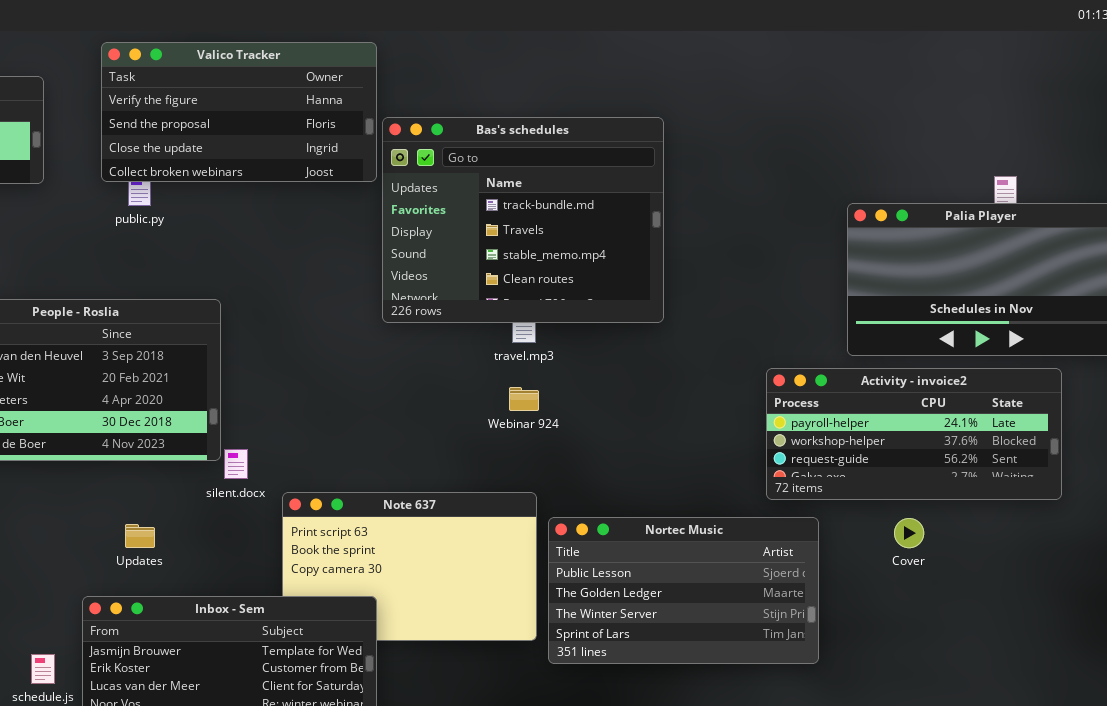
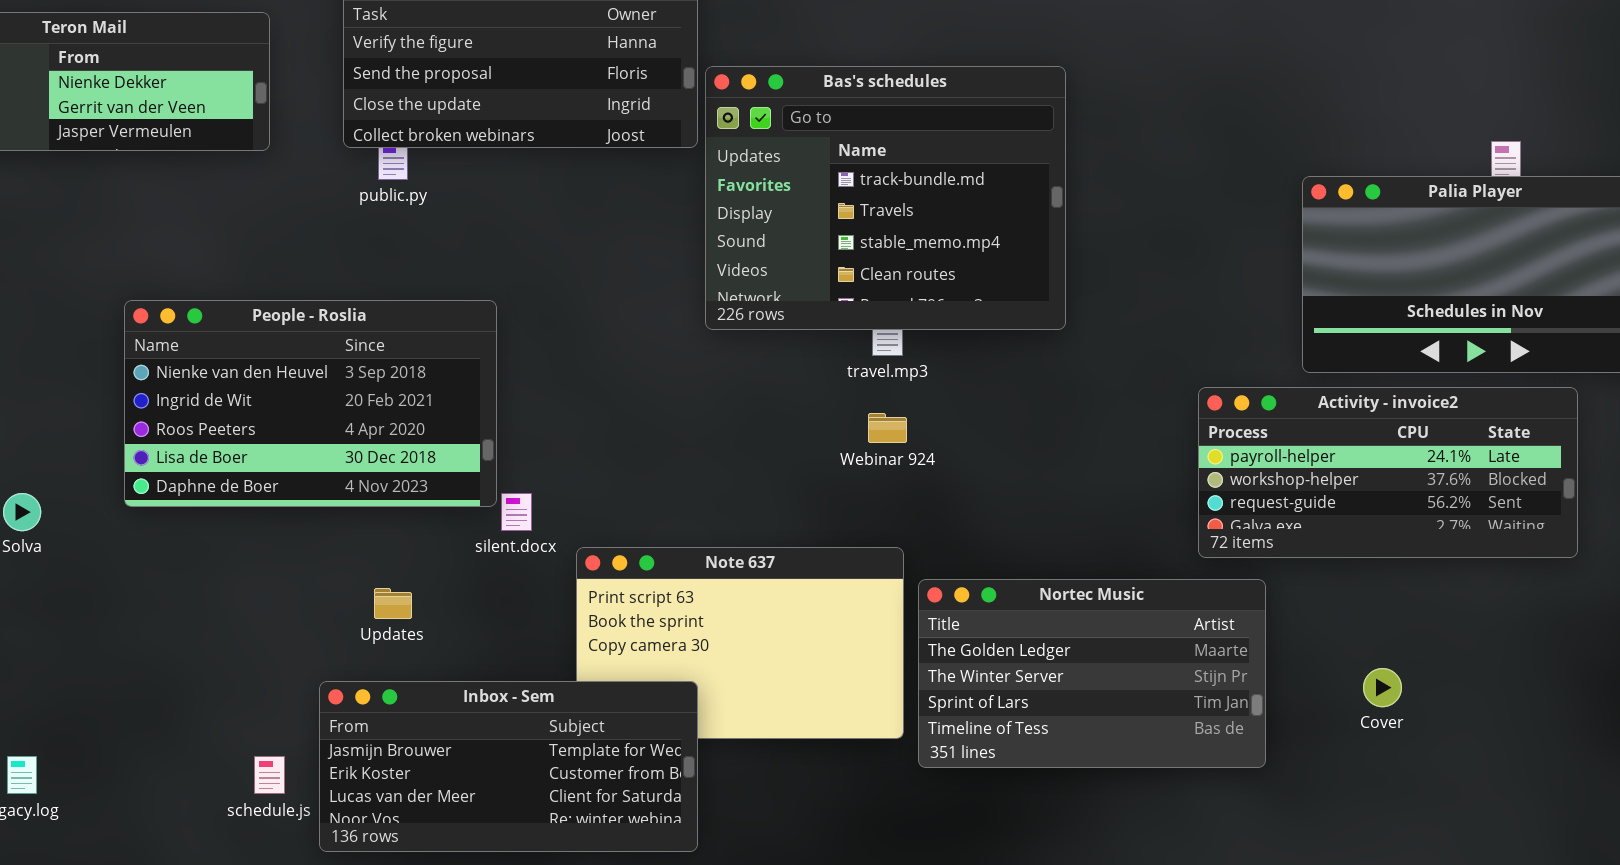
Nortec Music: [548,517,819,664] -> [918,579,1266,768], scrolled down 1 row
Cover: [894,518,924,548] -> [1363,668,1402,707], moved

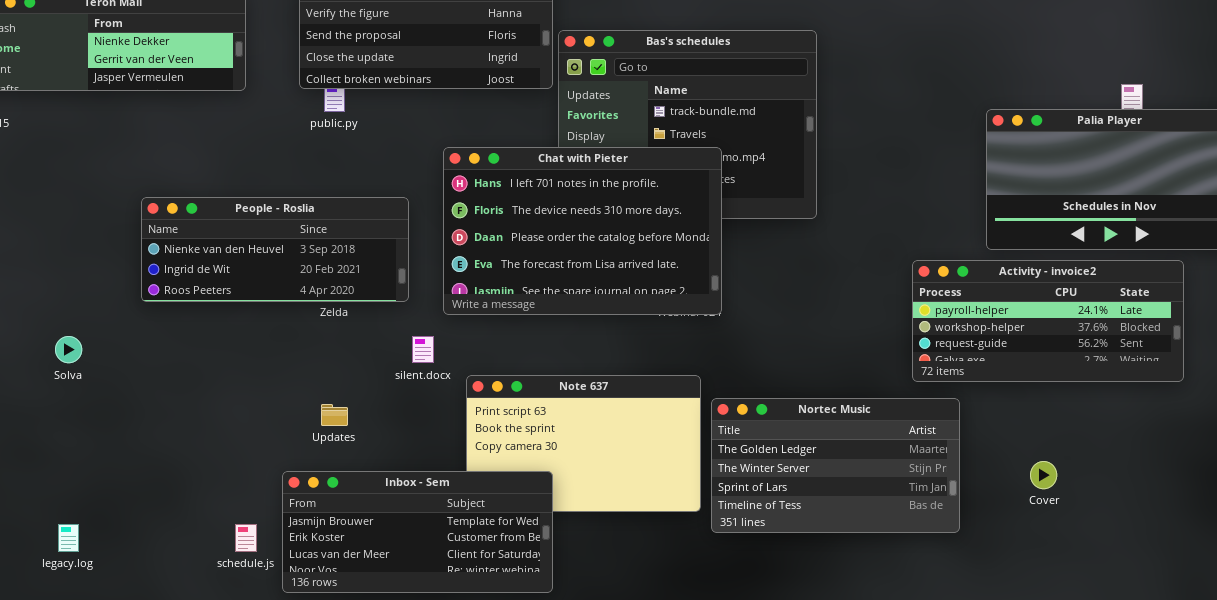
Chat with Pieter: none -> [443,147,722,315], opened
People - Roslia: [124,300,497,507] -> [141,197,409,302], resized

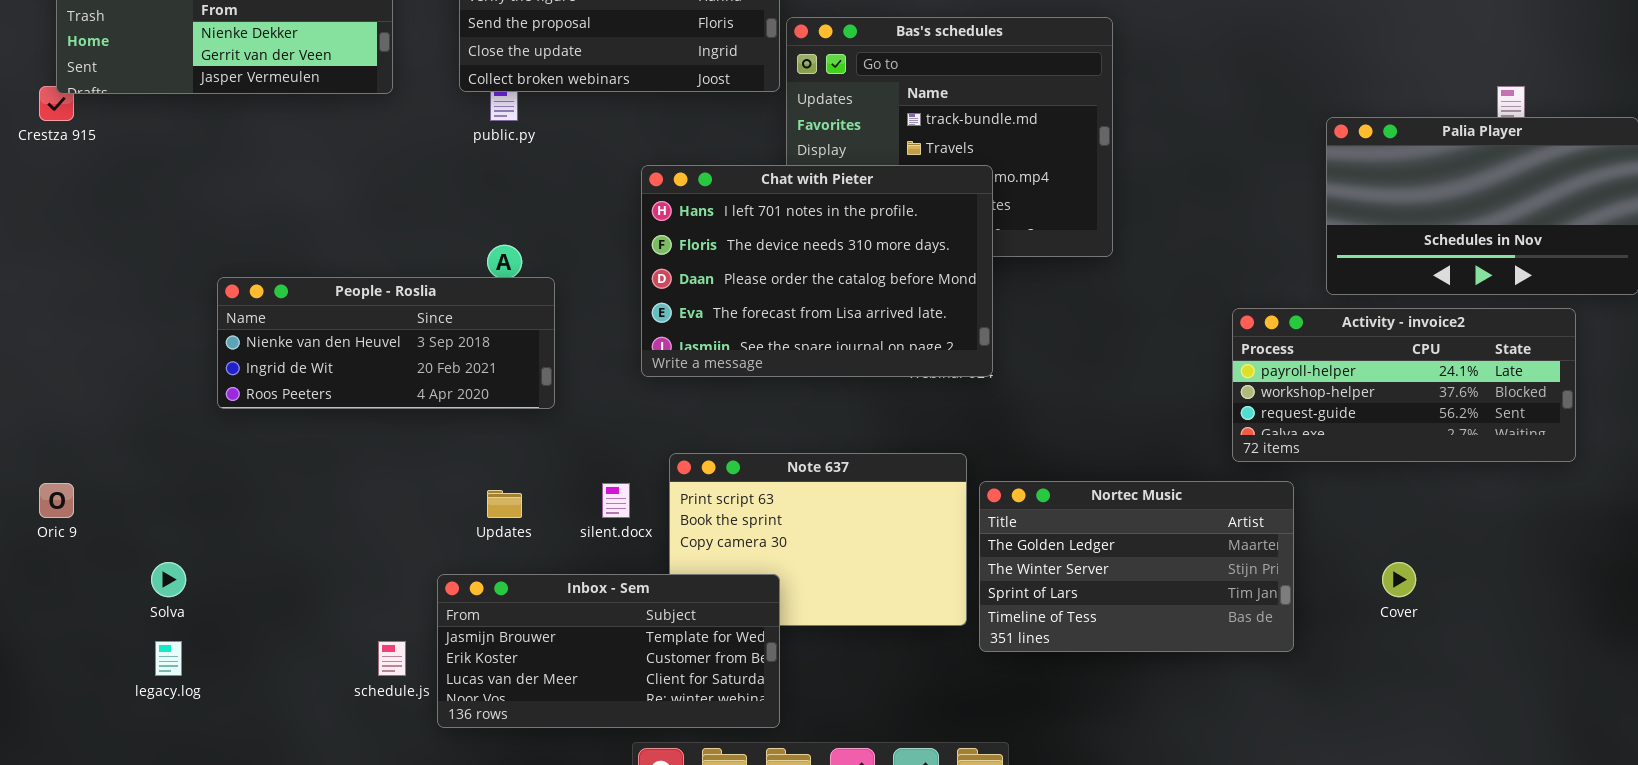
People - Roslia: [141,197,409,302] -> [217,277,555,409], moved
Solva: [55,336,82,363] -> [151,562,186,597], moved
silent.docx: [412,336,434,363] -> [602,483,630,518], moved

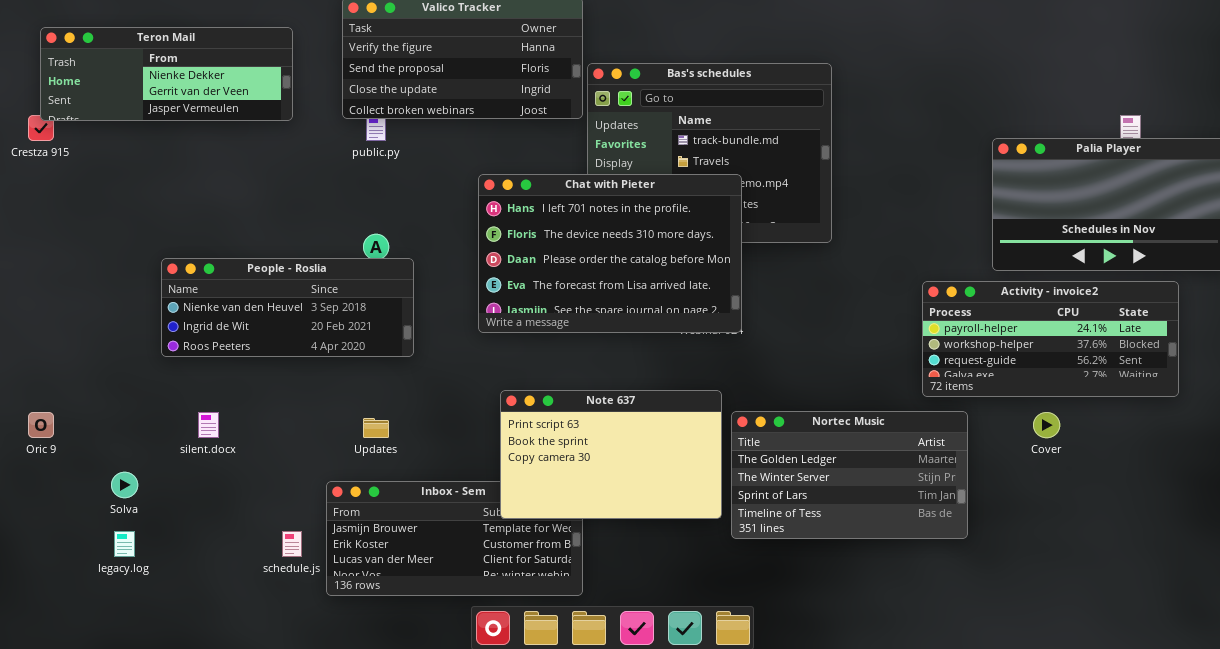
Note 637: [669,453,967,626] -> [500,390,722,519], raised
silent.docx: [602,483,630,518] -> [198,412,219,438], moved
Cover: [1382,562,1416,597] -> [1033,412,1060,438], moved

